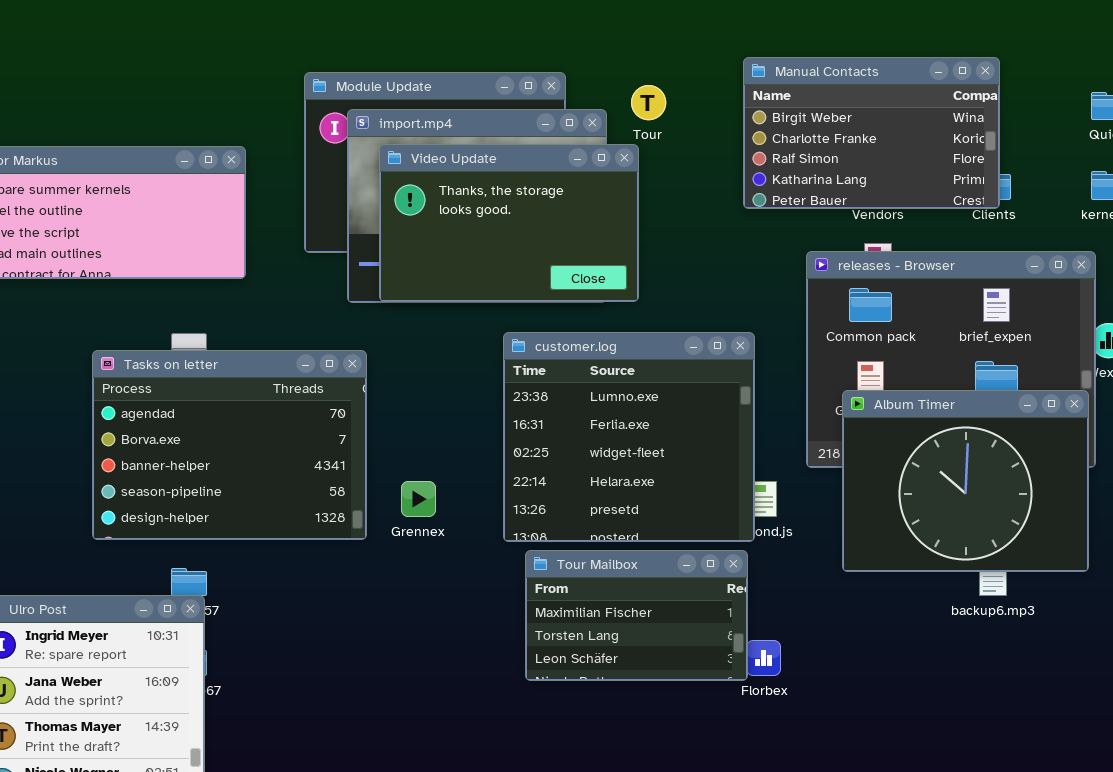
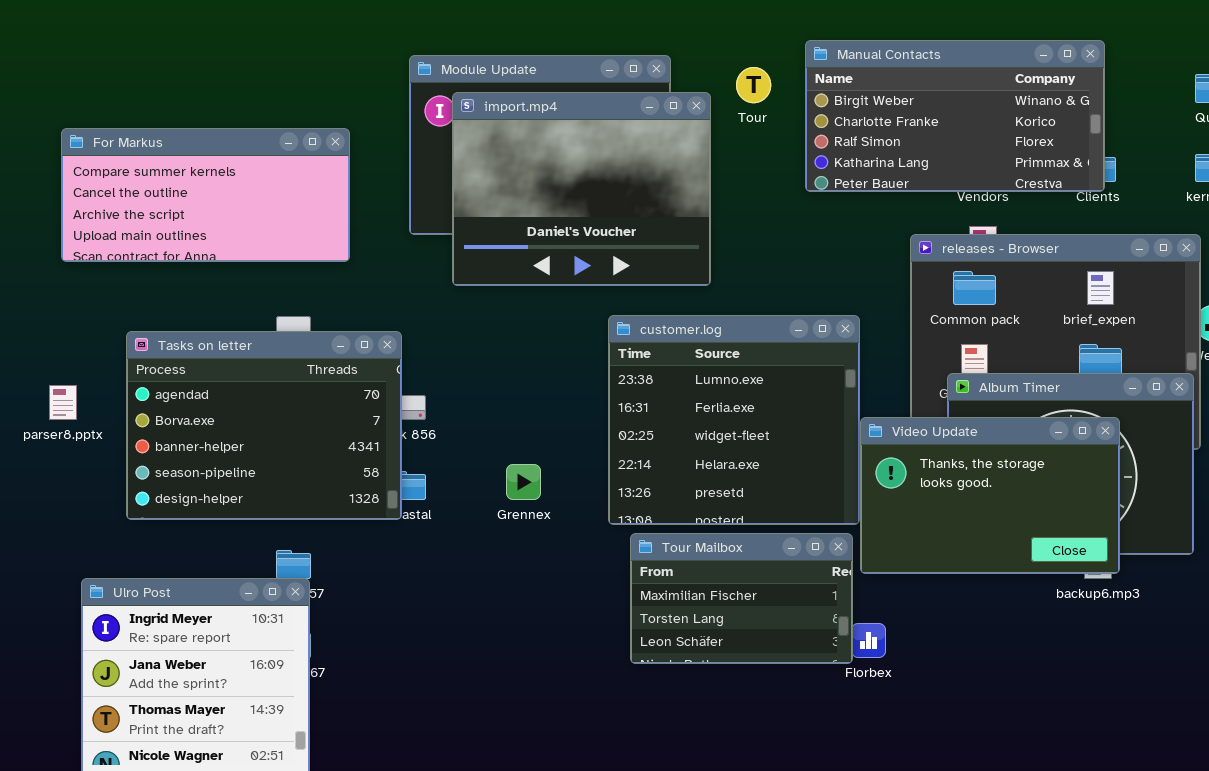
Manual Contacts: [743,57,1000,209] -> [805,40,1105,192], resized
Video Update: [379,144,639,302] -> [860,417,1120,574], moved
Tasks on letter: [92,350,367,540] -> [126,331,402,520], moved

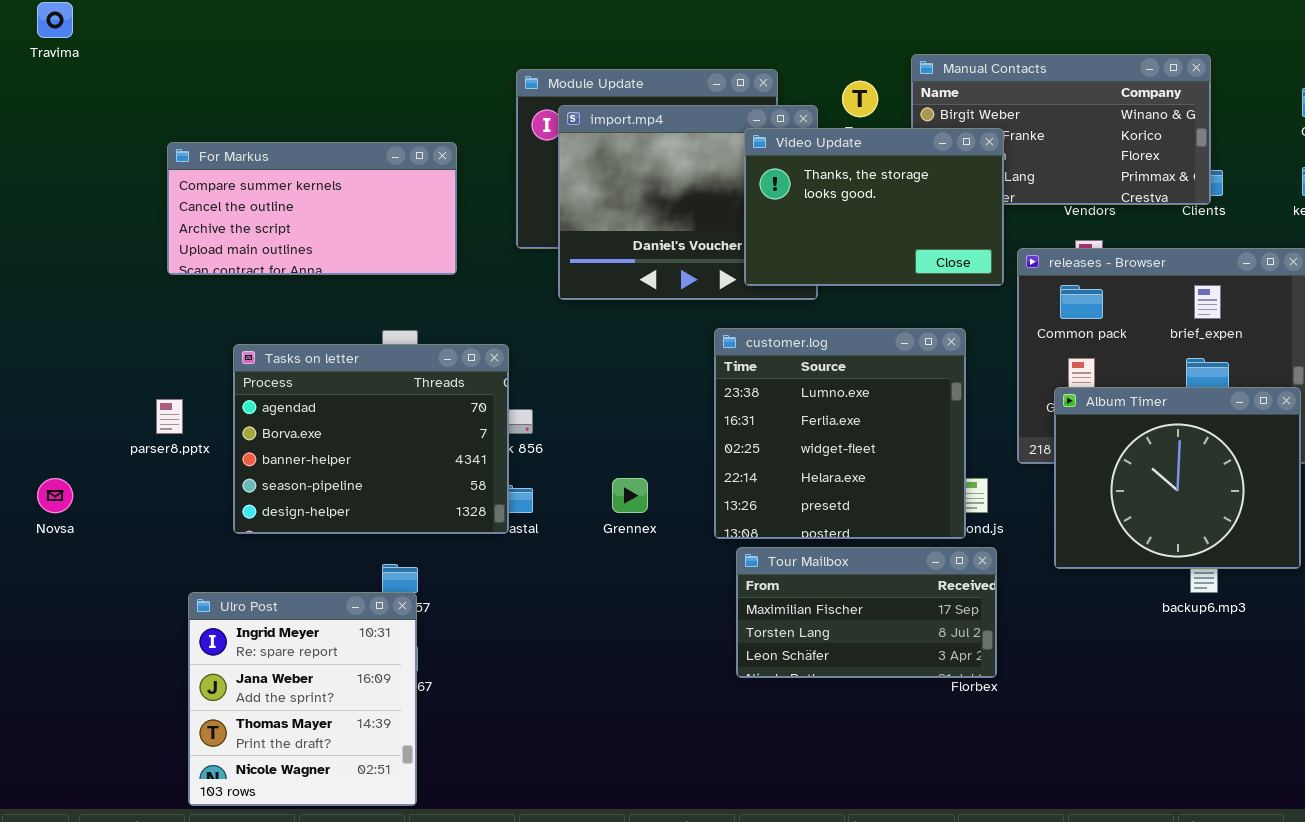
Video Update: [860,417,1120,574] -> [744,128,1004,286], moved
Tour Mailbox: [630,533,853,664] -> [736,547,997,678], resized

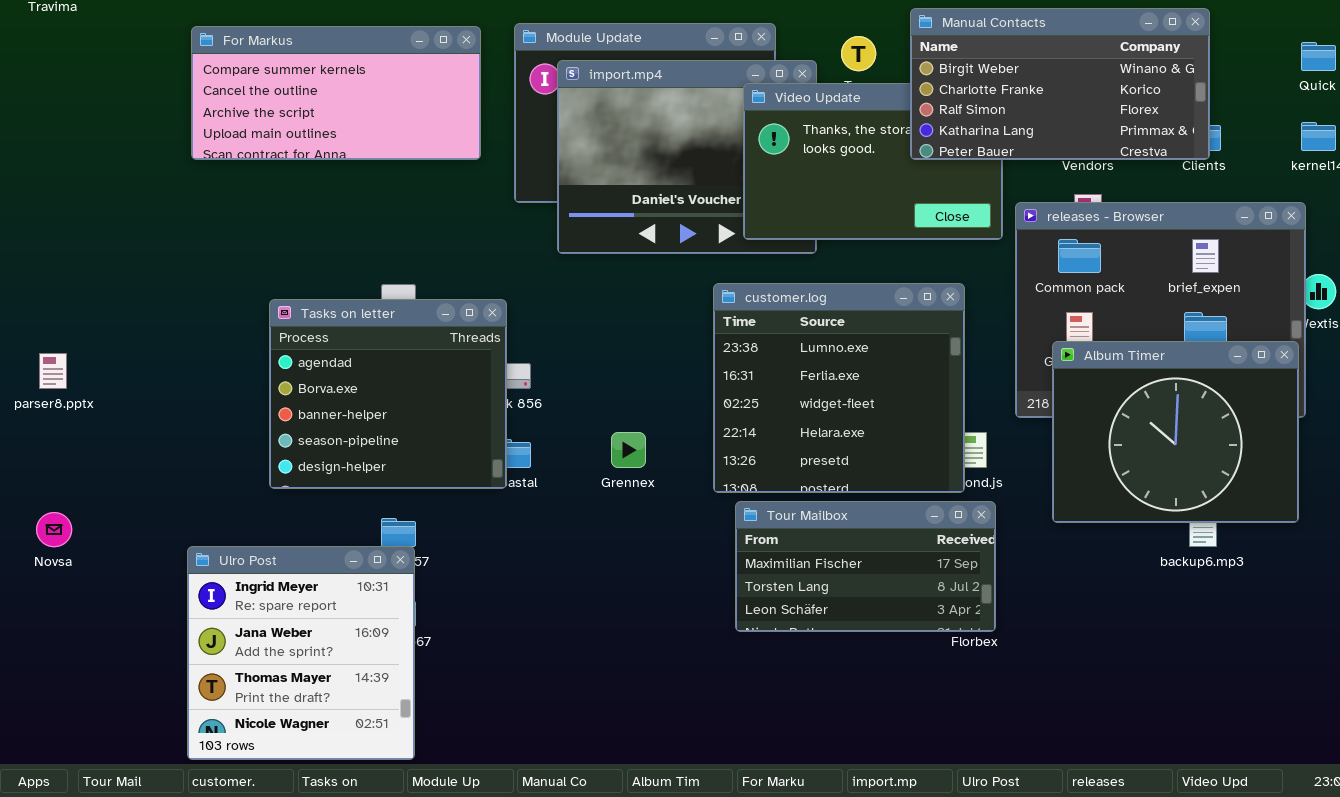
Manual Contacts: [911,54,1211,205] -> [910,8,1210,160], raised
For Markus: [167,142,457,275] -> [191,26,481,160], moved
Tasks on letter: [233,344,509,534] -> [269,299,507,489], resized
parser8.pptx: [156,399,183,434] -> [39,353,67,389], moved
Novsa: [37,478,73,513] -> [36,512,72,547], moved

